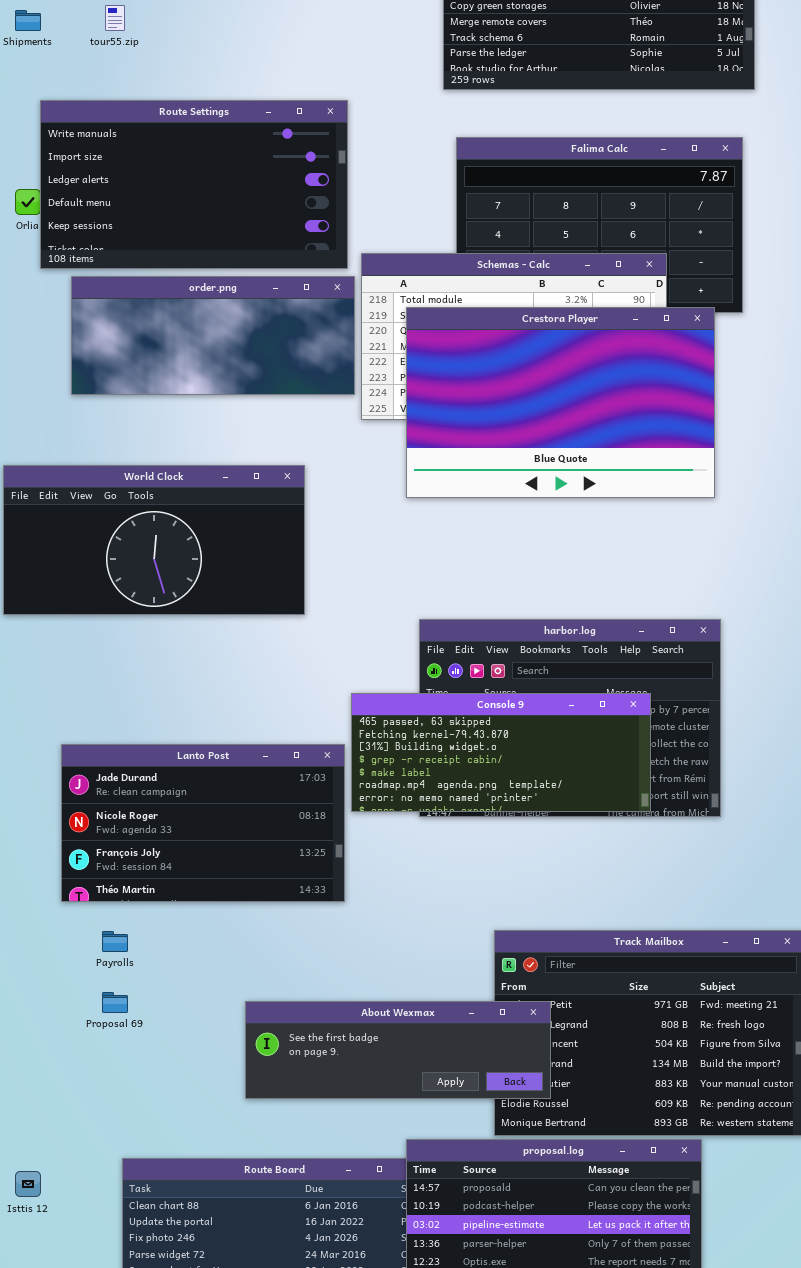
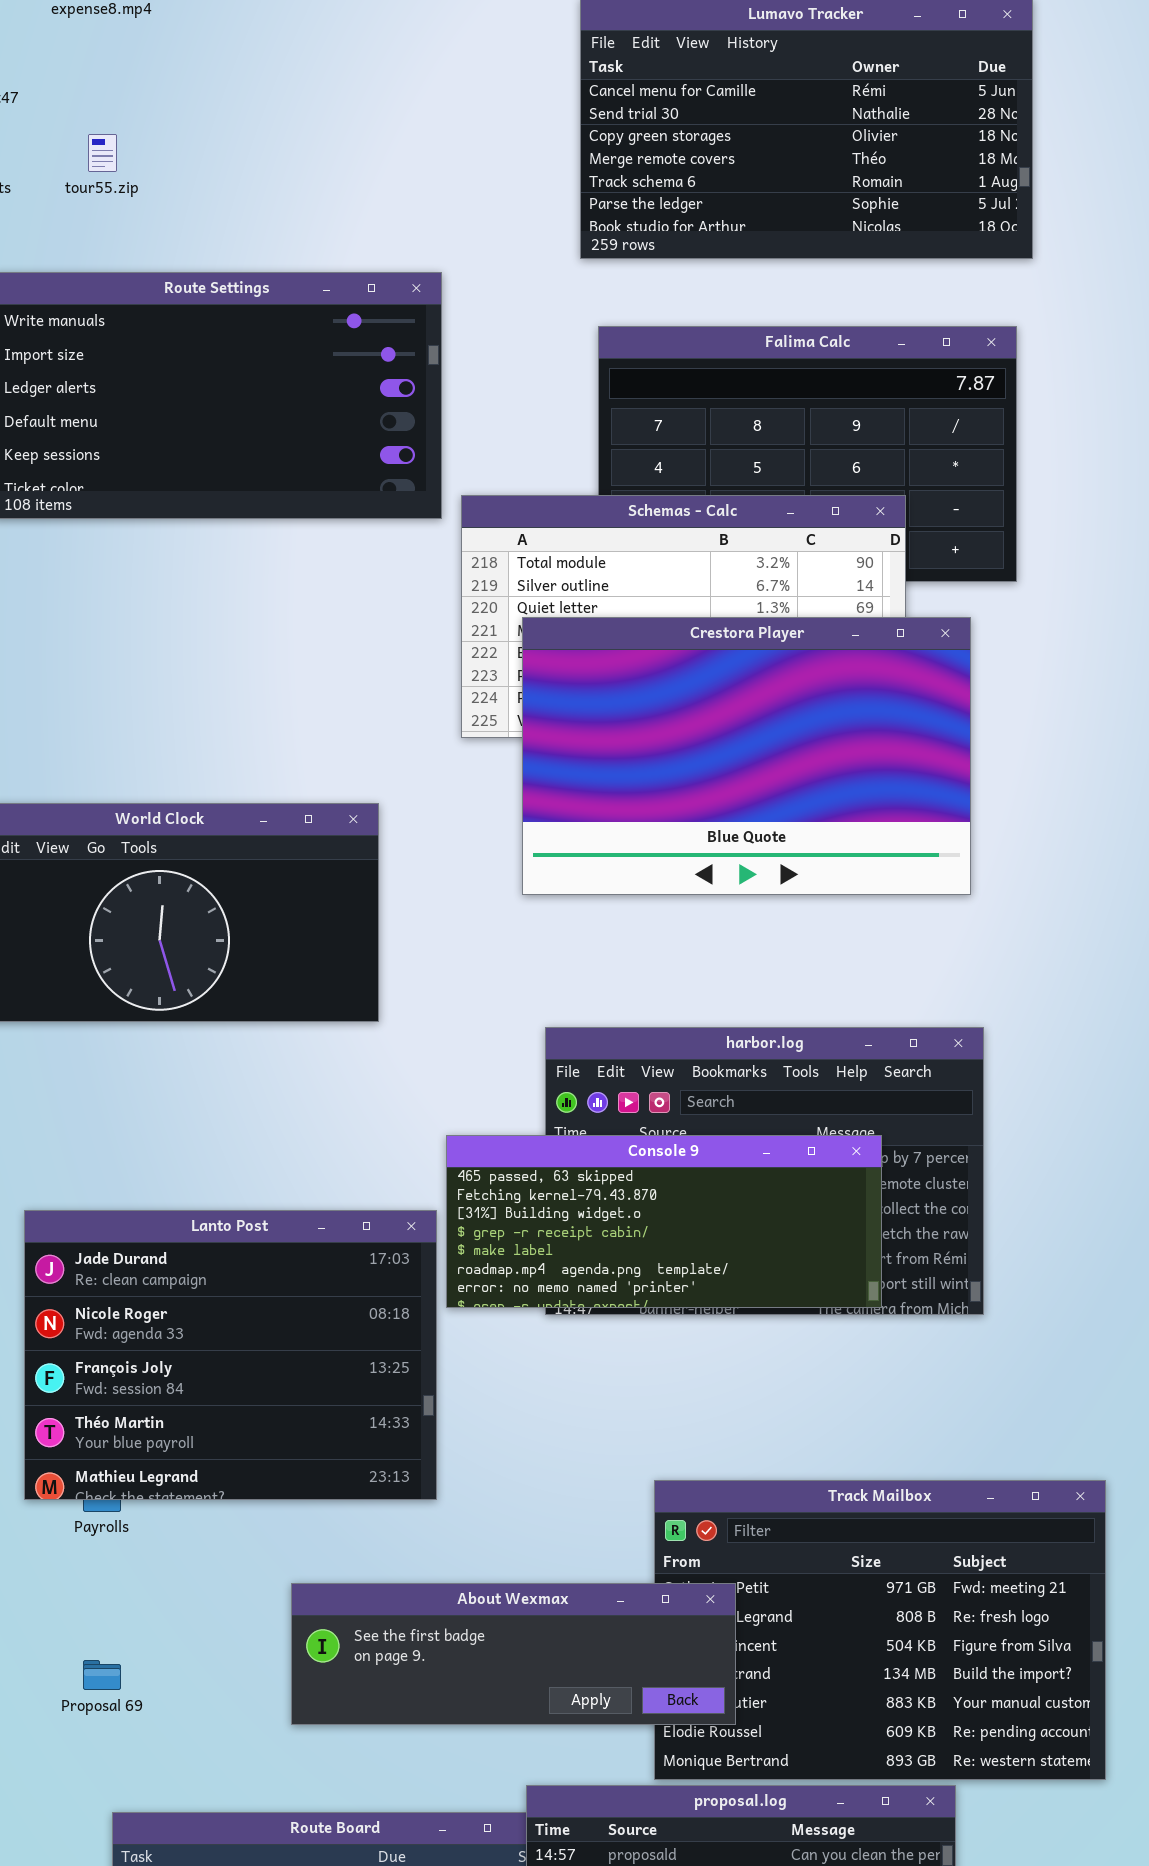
order.png: [71,276,355,395] -> none, closed
Crestora Player: [406,307,715,498] -> [522,617,971,895], moved
Lanto Post: [61,744,345,902] -> [24,1210,437,1500], resized
Proposal 69: [102,992,128,1013] -> [83,1660,121,1690], moved

